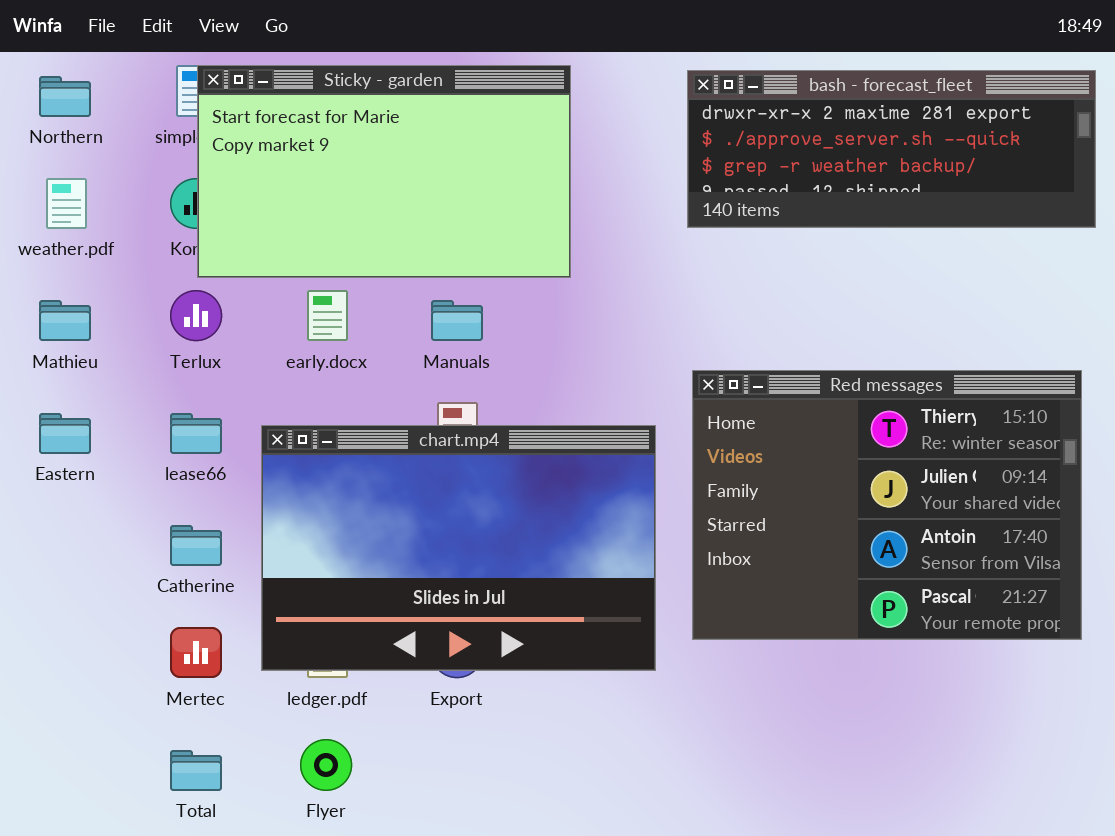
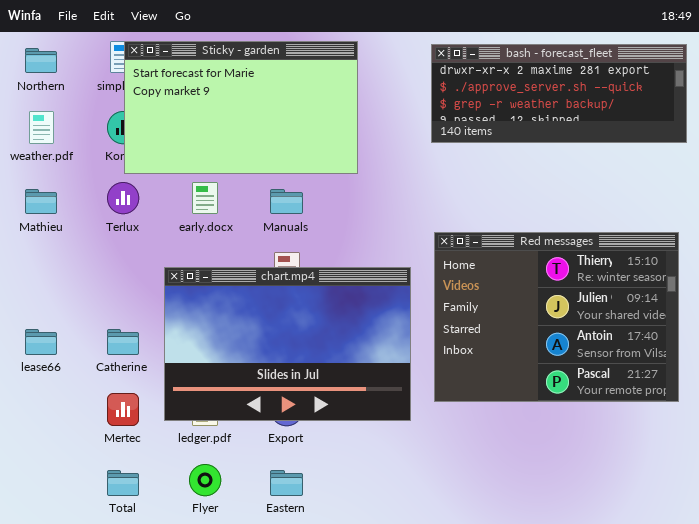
Eastern: [39,413,91,454] -> [270,470,303,496], moved
lease66: [170,413,222,454] -> [25,329,57,355], moved

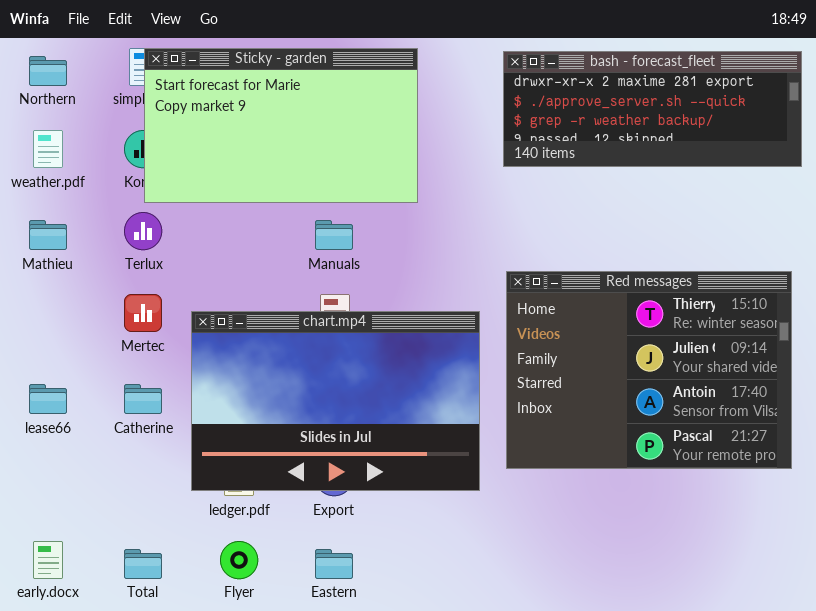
early.docx: [192,182,218,214] -> [33,541,63,579], moved
Mertec: [107,393,139,426] -> [124,294,162,332], moved

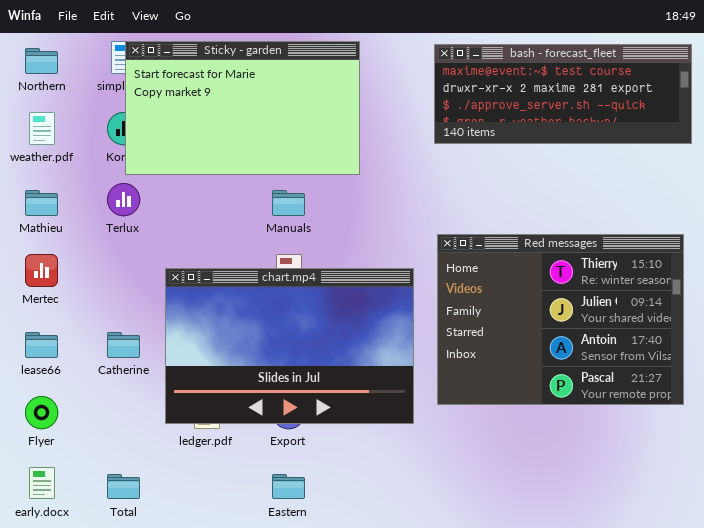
bash - forecast_fleet: [503,51,802,167] -> [434,44,692,144], scrolled up 1 row
Mertec: [124,294,162,332] -> [25,254,58,287], moved
Flyer: [220,541,258,579] -> [25,396,58,429], moved

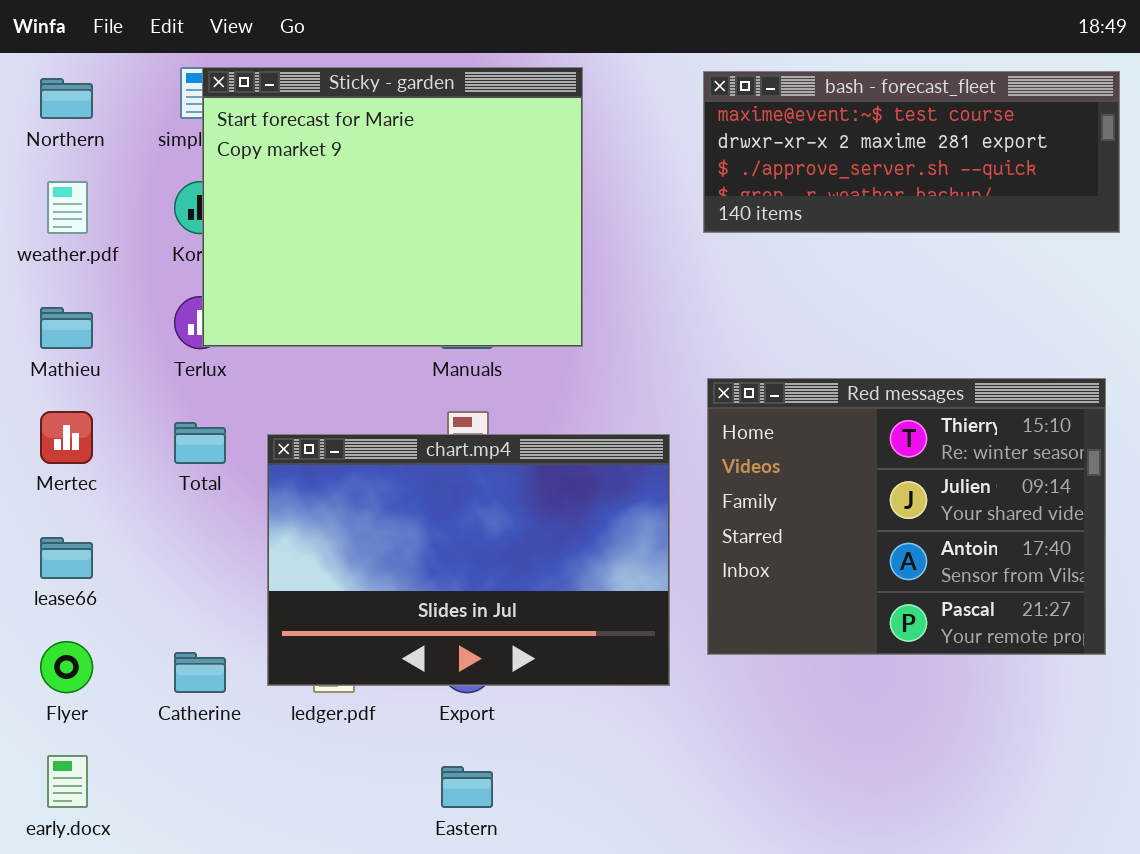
Sticky - garden: [125,41,360,175] -> [202,67,583,347], resized
Catherine: [107,332,140,358] -> [174,652,226,693], moved
Total: [107,474,140,499] -> [174,422,226,464], moved

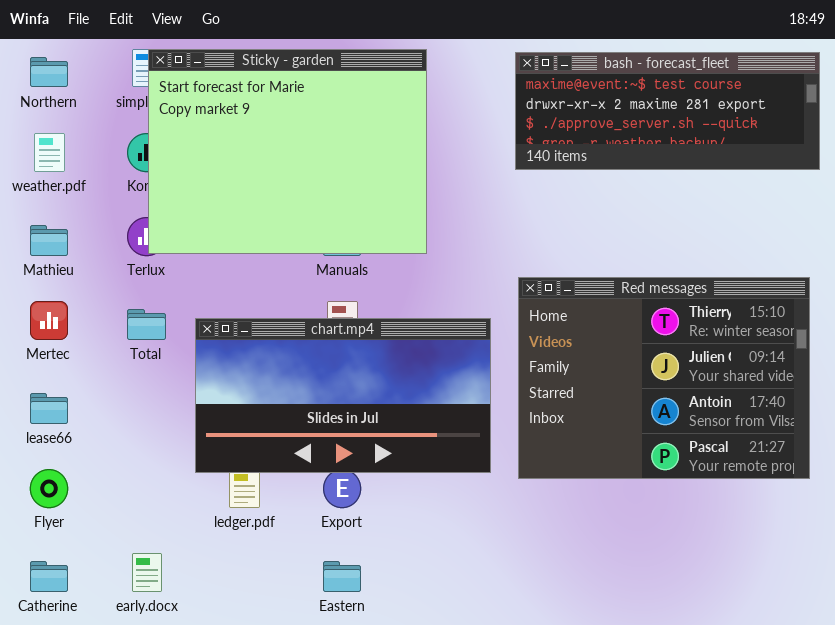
chart.mp4: [267,434,670,686] -> [195,318,491,473], resized
Catherine: [174,652,226,693] -> [30,561,68,592], moved
early.docx: [47,755,88,808] -> [132,553,162,592], moved

